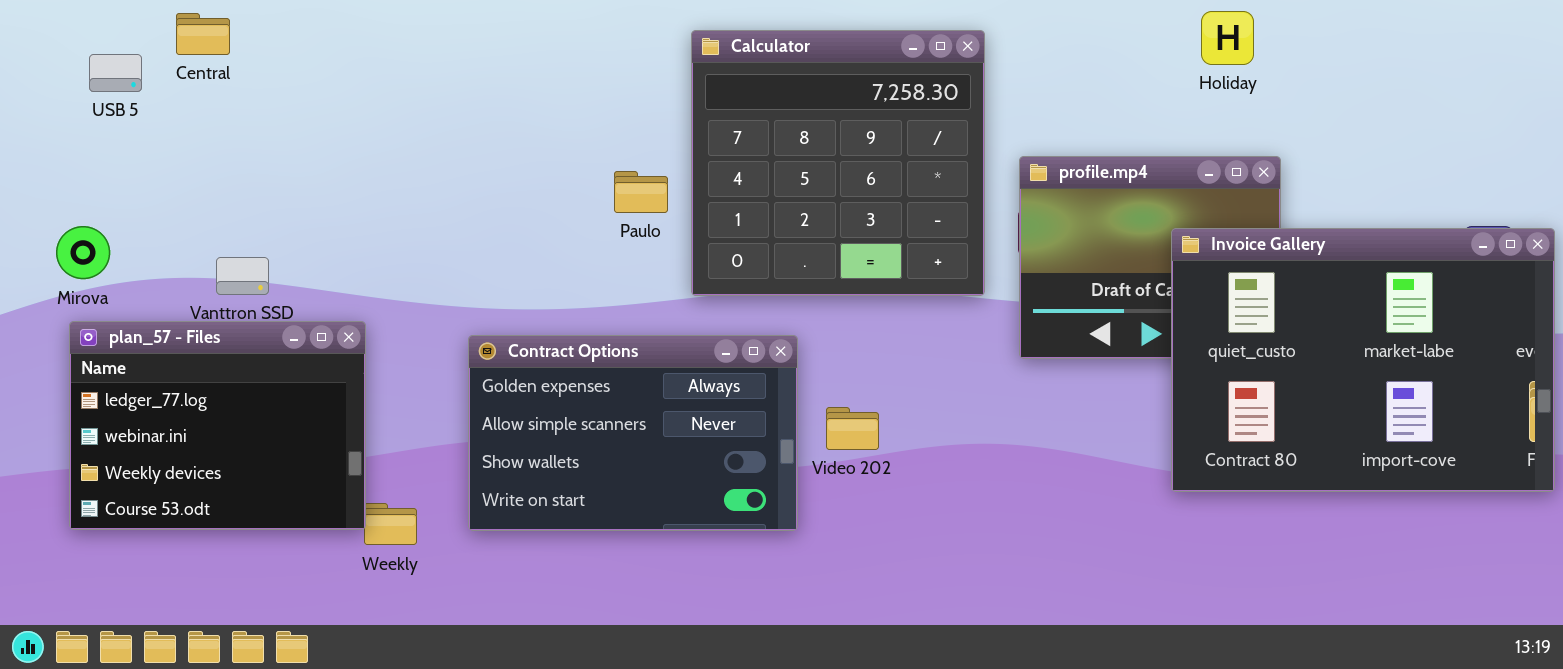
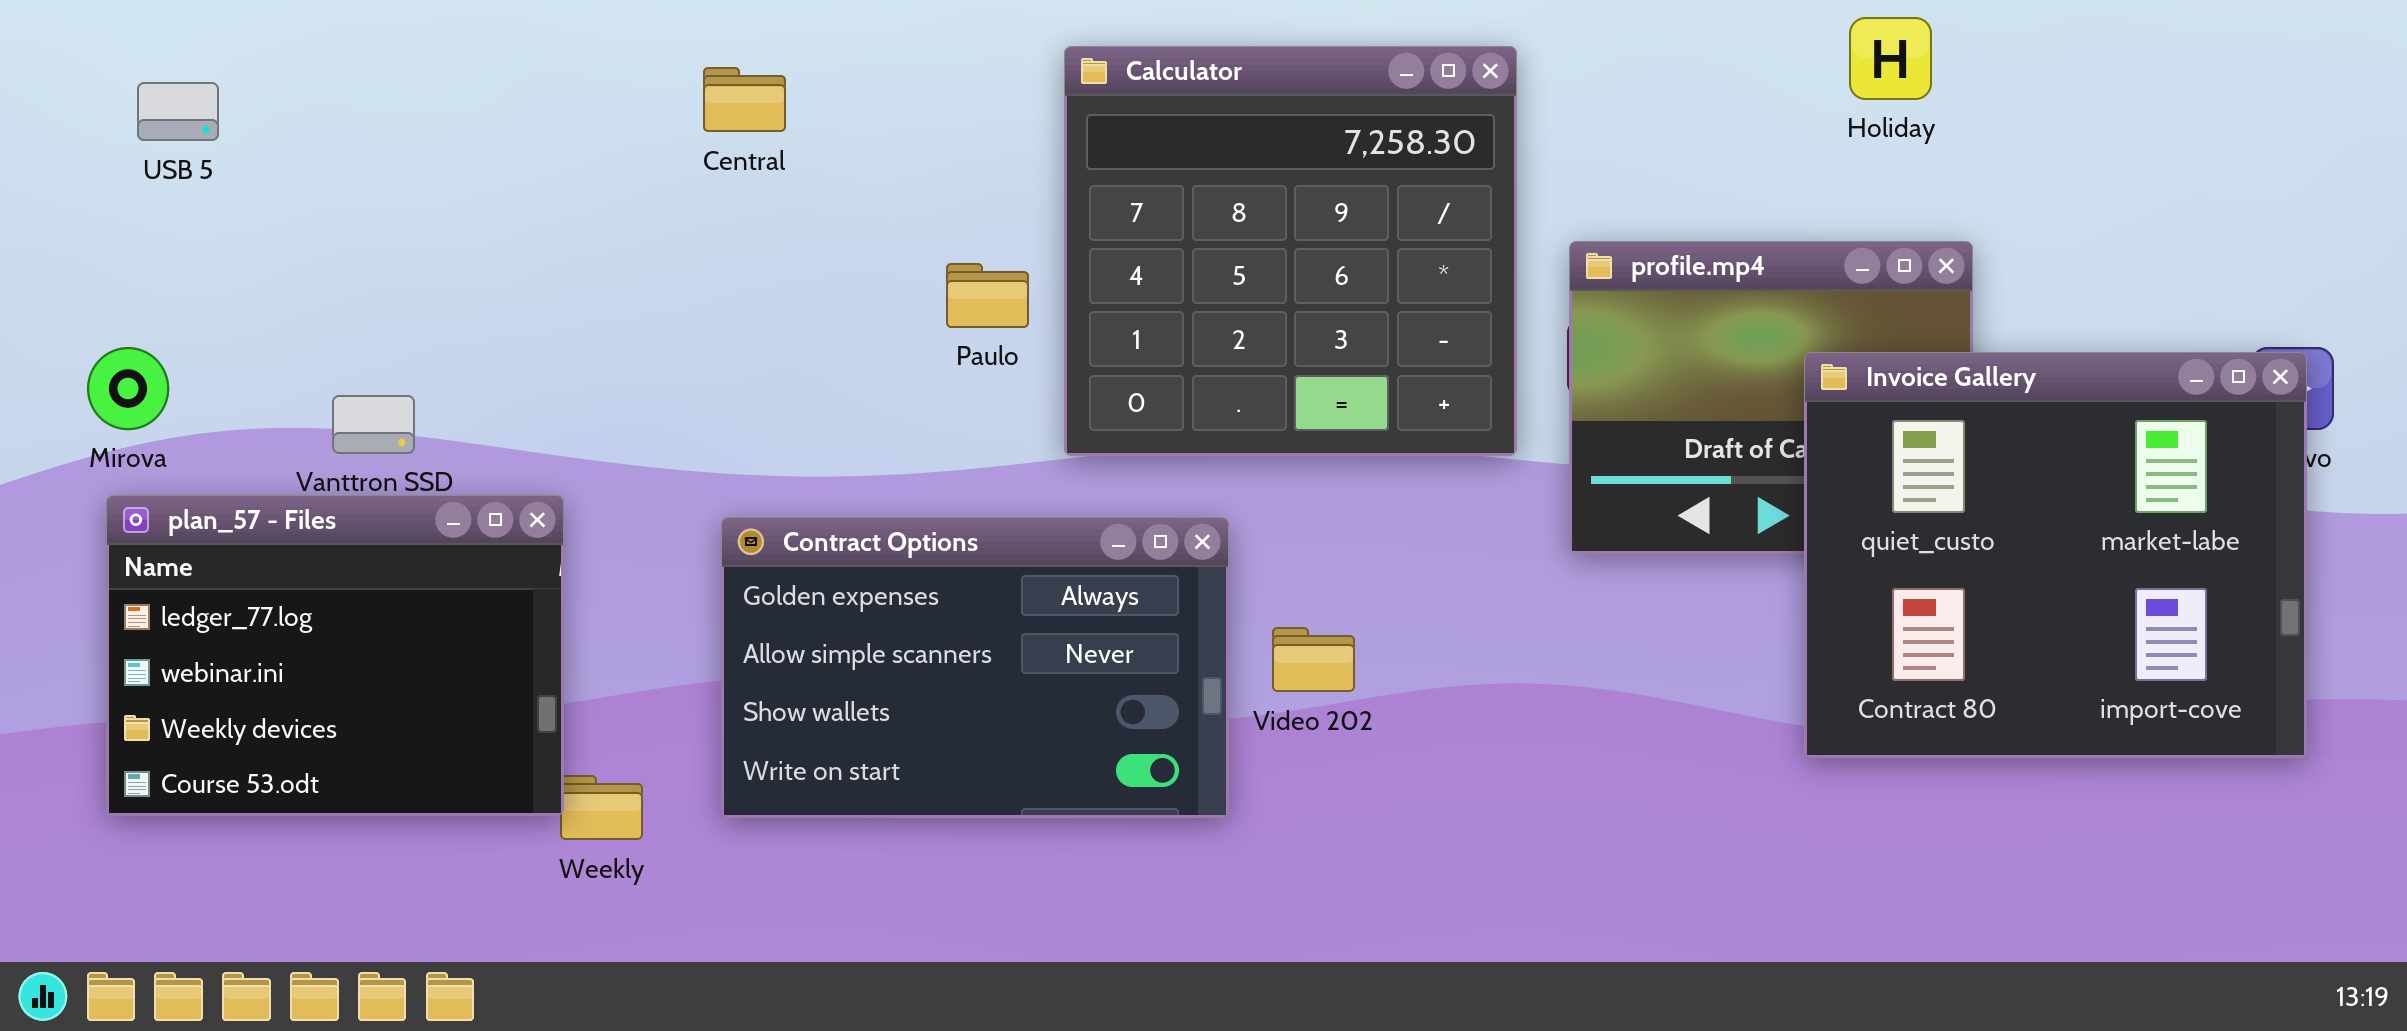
Central: [176,13,230,55] -> [703,67,786,132], moved
Invoice Gallery: [1171,228,1555,492] -> [1804,352,2307,758], resized

